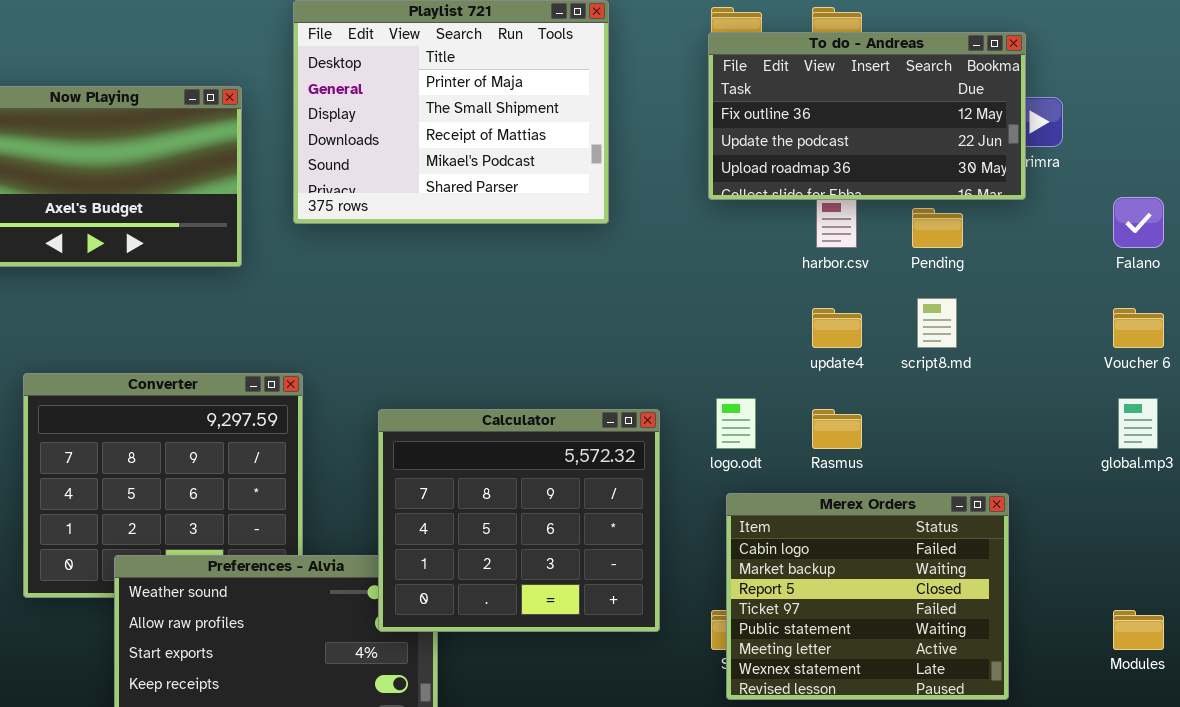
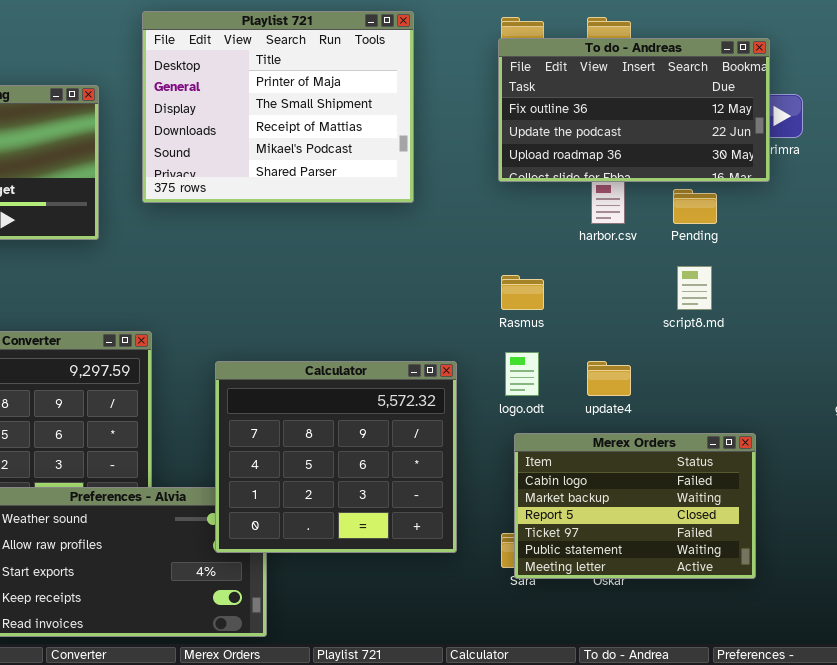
update4: [812,308,862,348] -> [587,361,631,396], moved
Rasmus: [812,409,862,449] -> [501,275,544,310], moved
Merex Orders: [726,493,1009,700] -> [514,433,756,579], resized

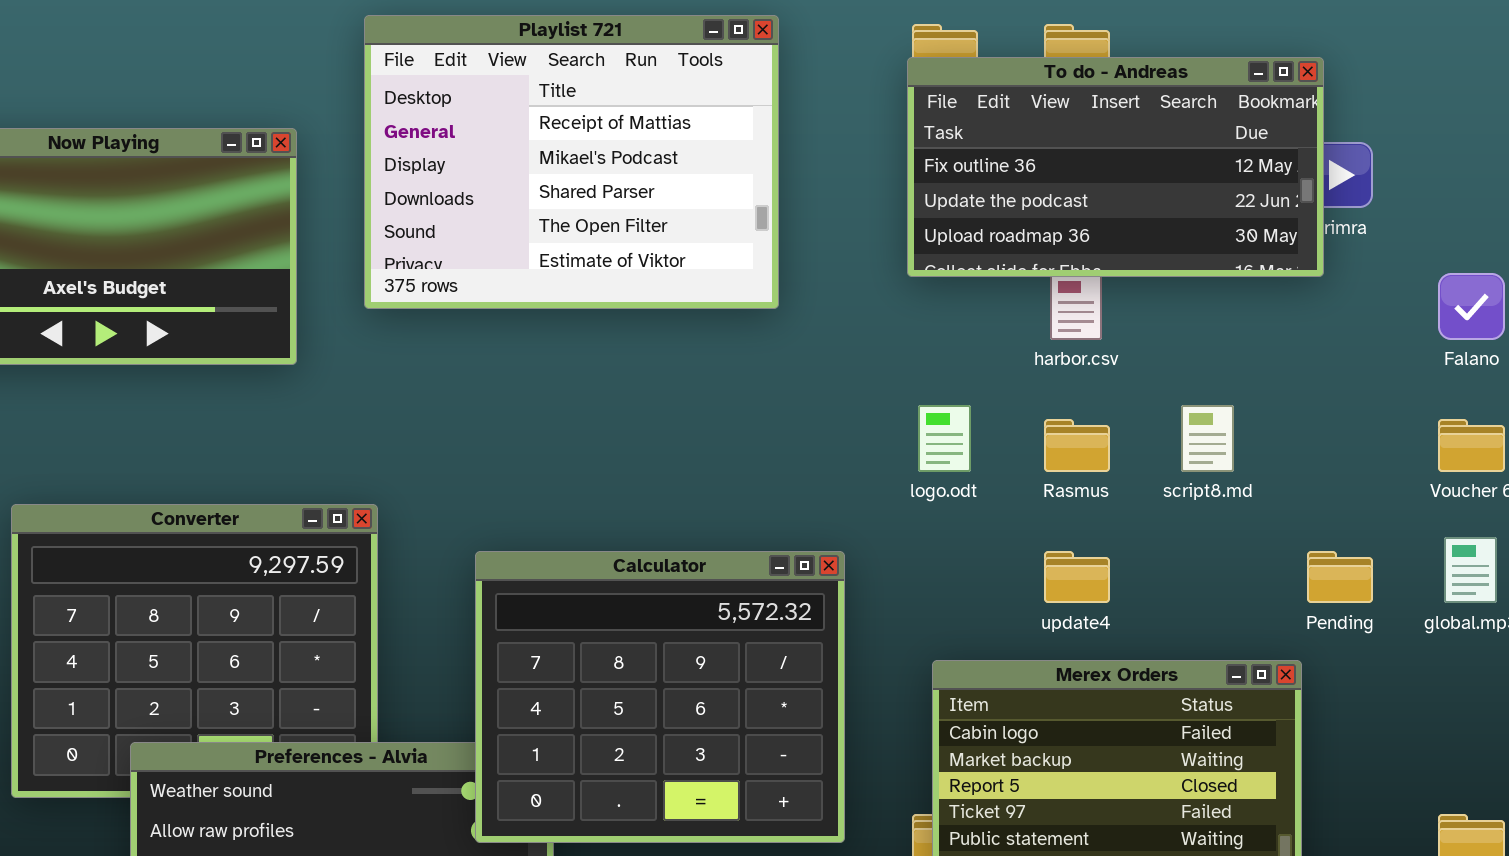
Playlist 721: [142,11,414,203] -> [364,15,779,309], scrolled down 2 rows
Pending: [673,189,717,224] -> [1307,551,1373,603], moved
Rasmus: [501,275,544,310] -> [1044,419,1110,472], moved
logo.odt: [505,352,539,396] -> [918,405,971,472], moved

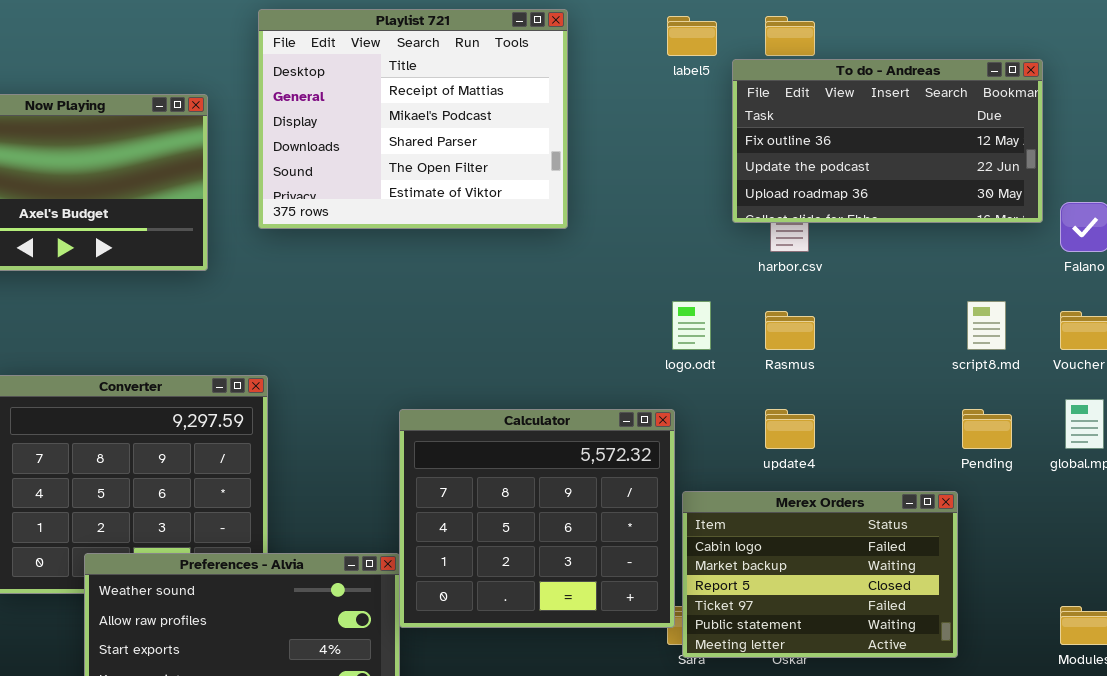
To do - Andreas: [907,57,1324,277] -> [732,59,1043,223], moved
script8.md: [1181,405,1234,472] -> [967,301,1006,350], moved
Calculator: [475,551,845,843] -> [399,409,675,628], moved

